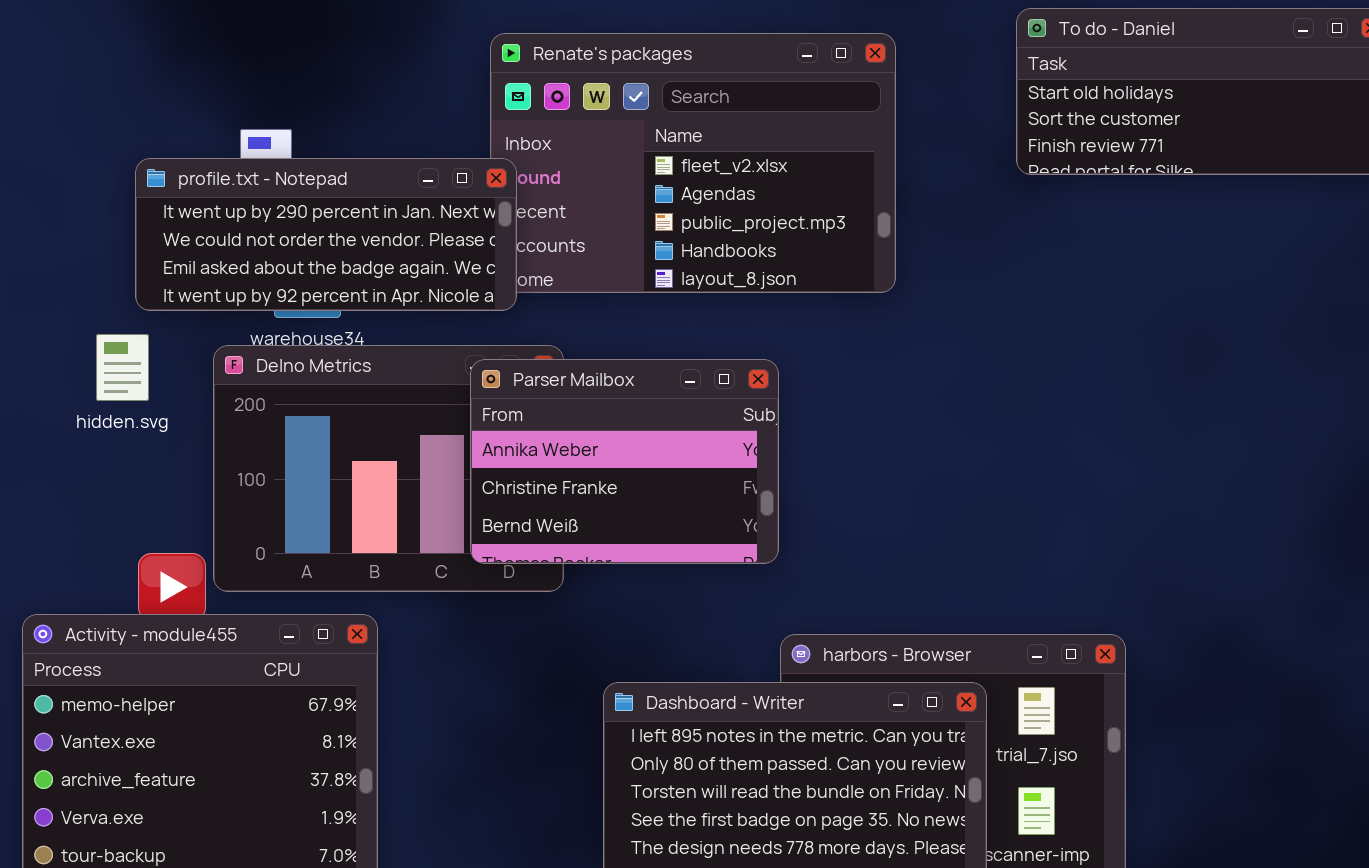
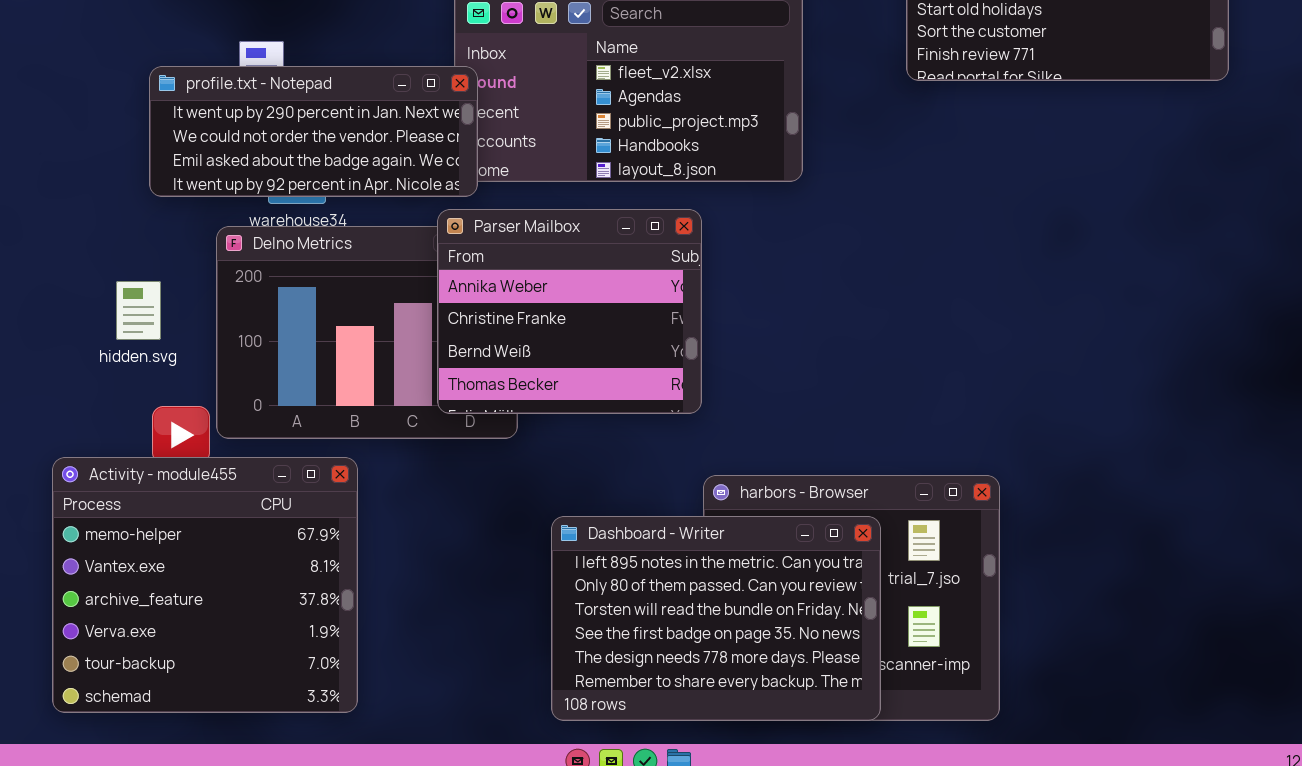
hidden.svg: [96,334,149,401] -> [116,281,161,340], moved
Parser Mailbox: [470,359,779,564] -> [437,209,702,414], resized

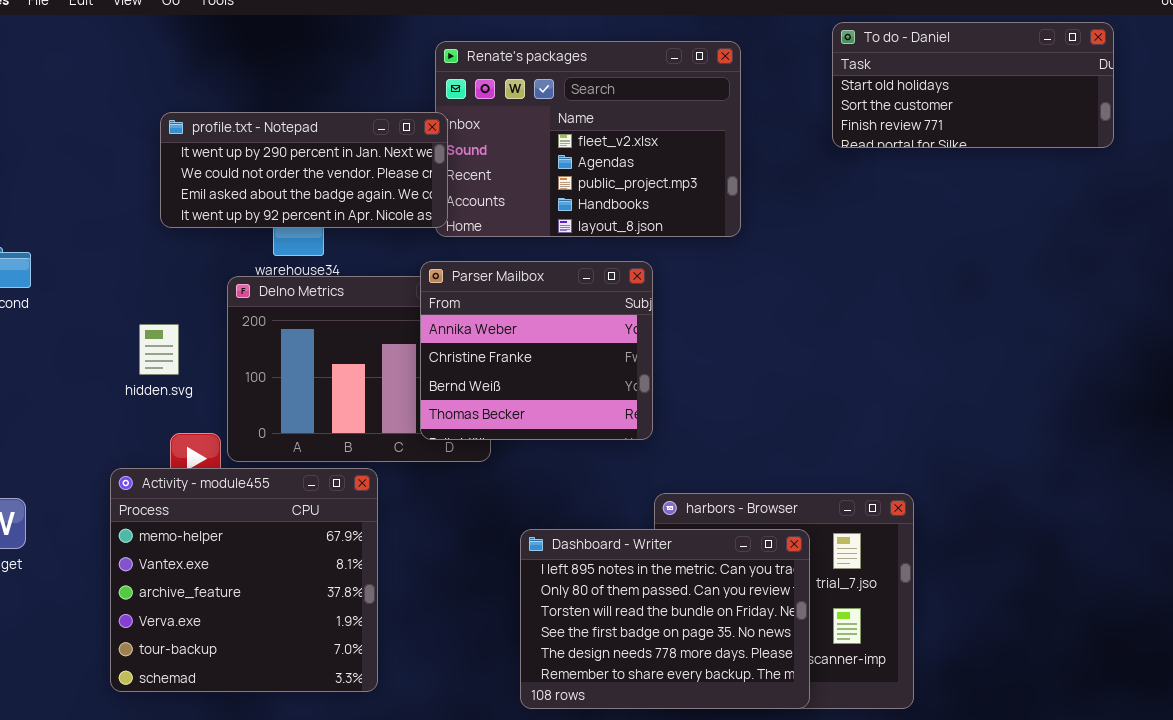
profile.txt - Notepad: [149,66,478,197] -> [160,112,448,228], moved
Activity - module455: [52,457,358,713] -> [110,468,378,692], moved

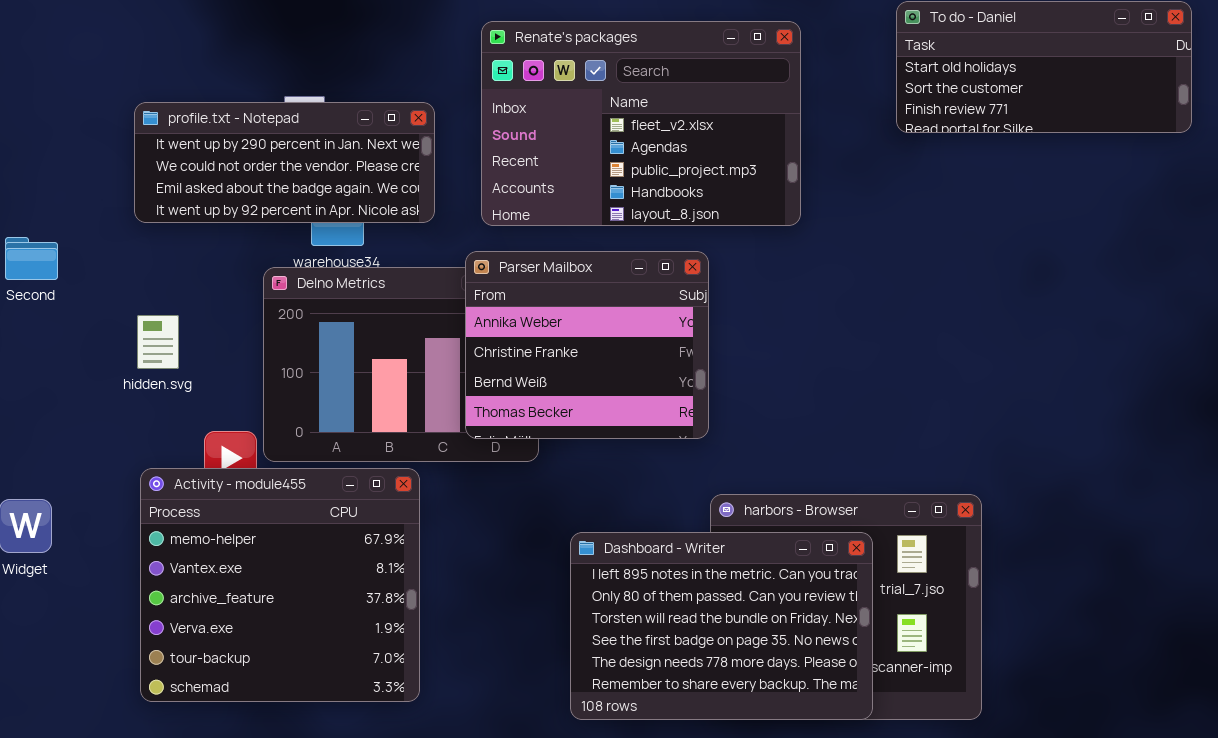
profile.txt - Notepad: [160,112,448,228] -> [134,102,435,223], moved
hidden.svg: [139,324,179,375] -> [137,315,179,369], moved

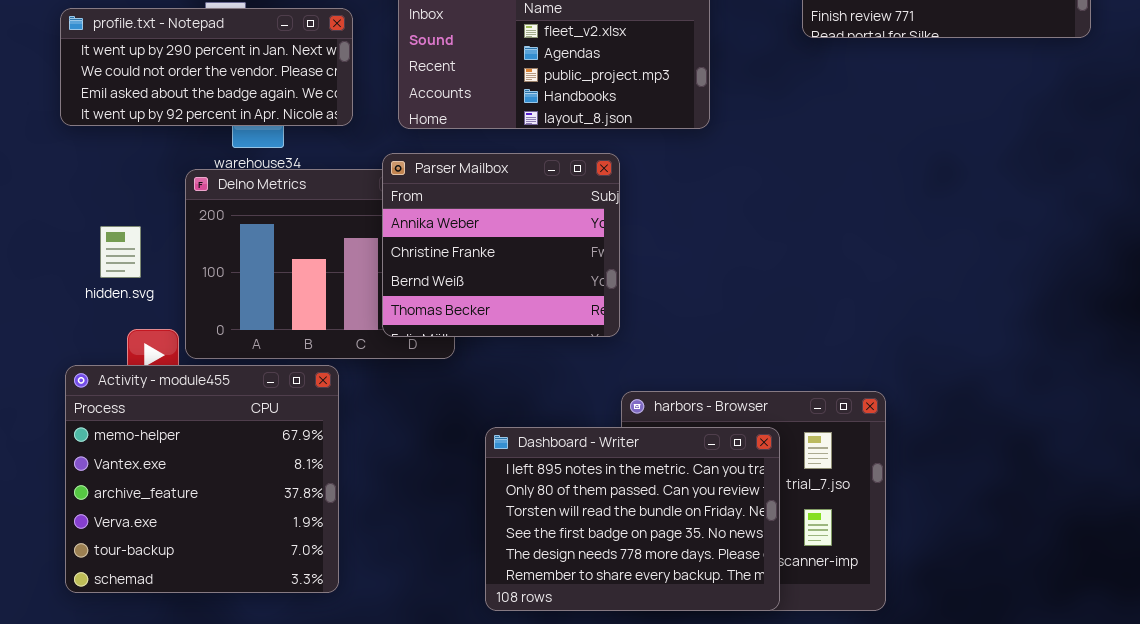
hidden.svg: [137,315,179,369] -> [100,226,141,278], moved

